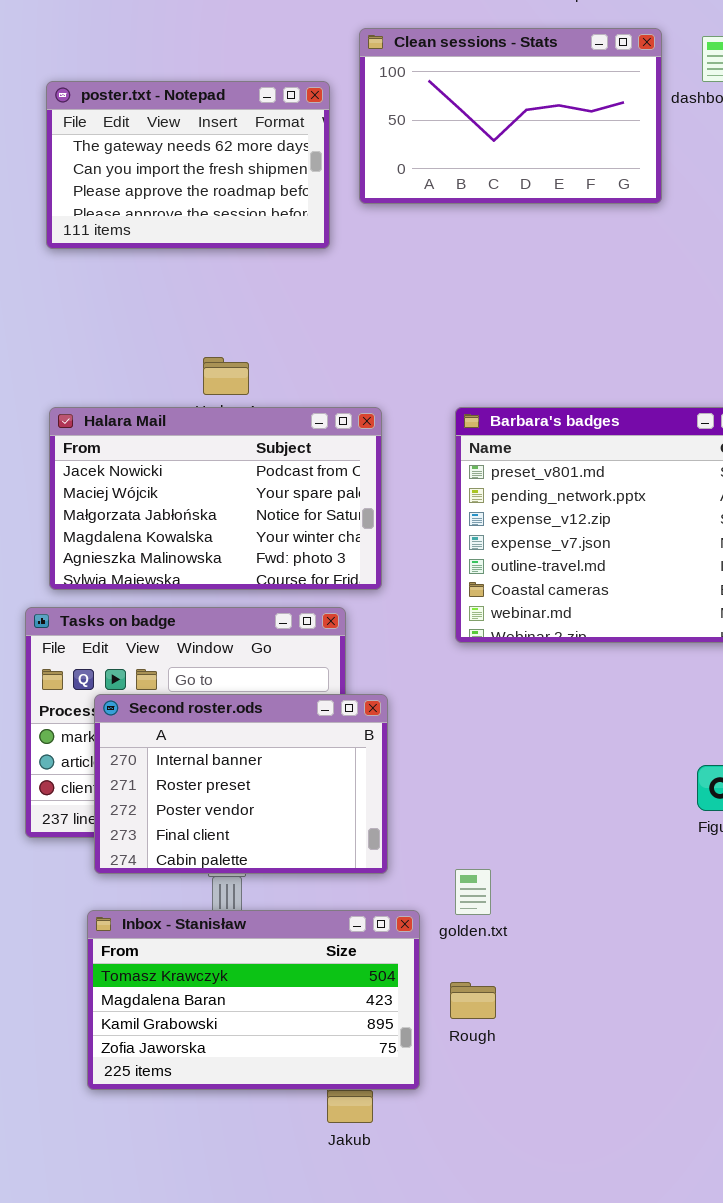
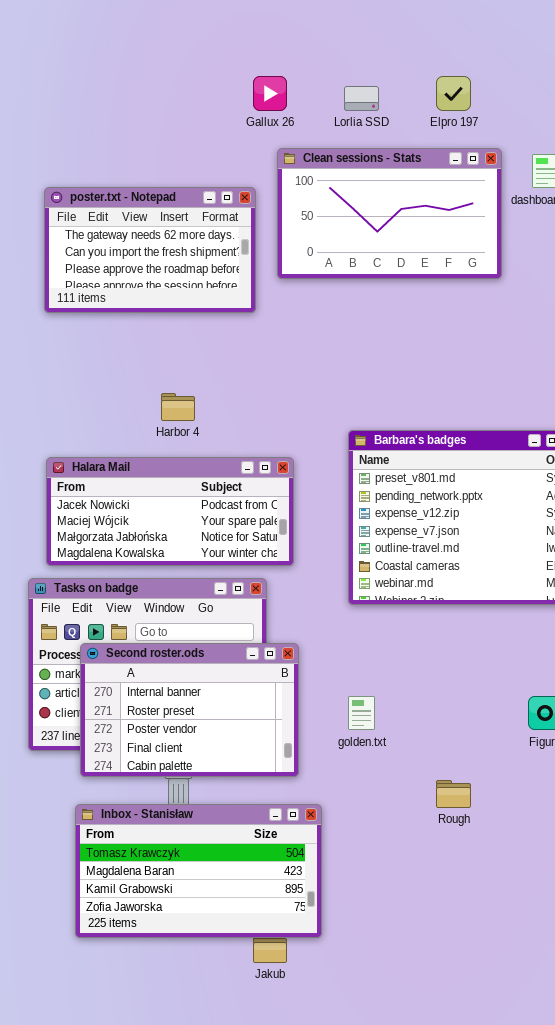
Halara Mail: [49,407,382,590] -> [46,457,294,566], resized
golden.txt: [455,869,491,915] -> [348,696,375,730], moved
Rough: [450,982,496,1019] -> [436,780,471,808], moved

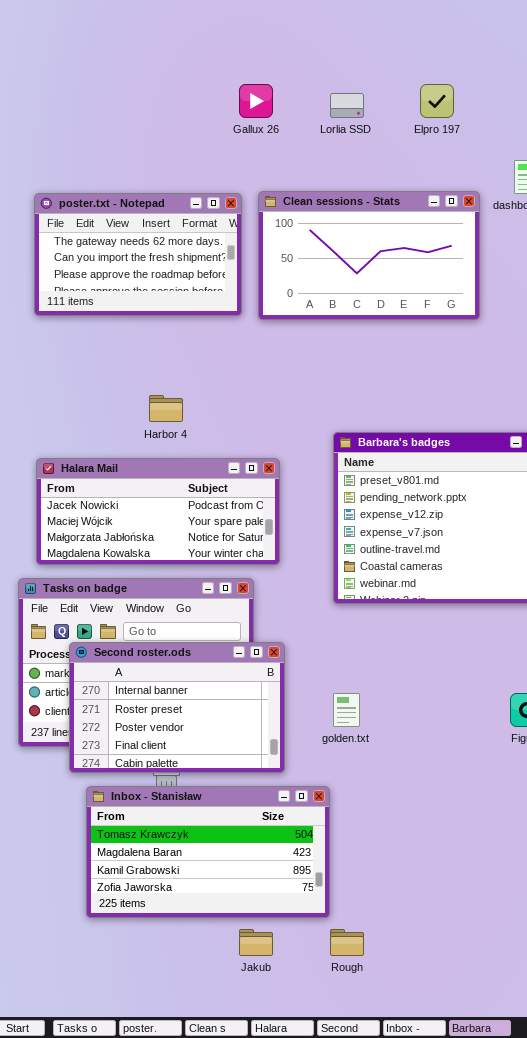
Clean sessions - Stats: [277,148,502,279] -> [258,191,480,320], moved
Rough: [436,780,471,808] -> [330,929,364,956], moved
Inbox - Stanisław: [75,804,322,938] -> [86,786,330,918], moved

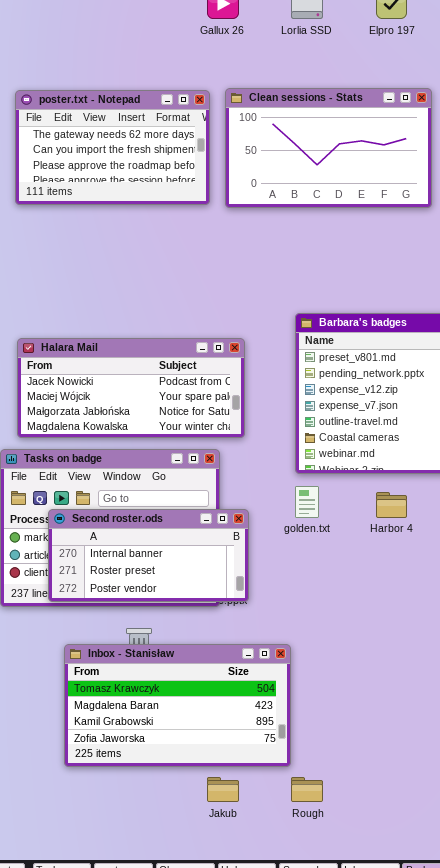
Harbor 4: [149,395,183,422] -> [376,492,407,518], moved
Second roster.ods: [69,642,285,773] -> [48,509,249,602], resized
golden.txt: [333,693,360,727] -> [295,486,319,518], moved

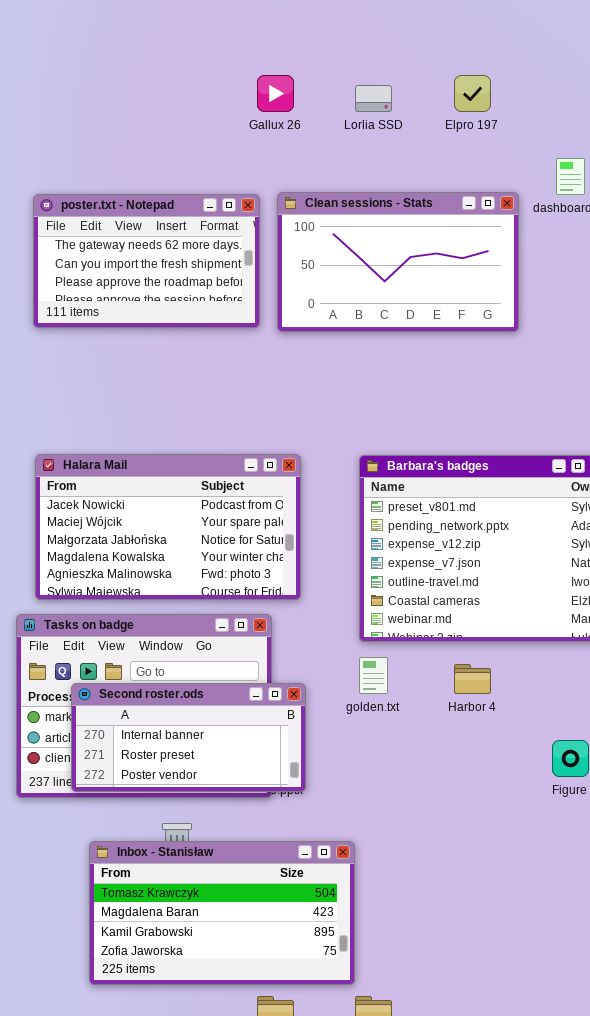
Halara Mail: [17,338,245,438] -> [35,454,301,600], resized

